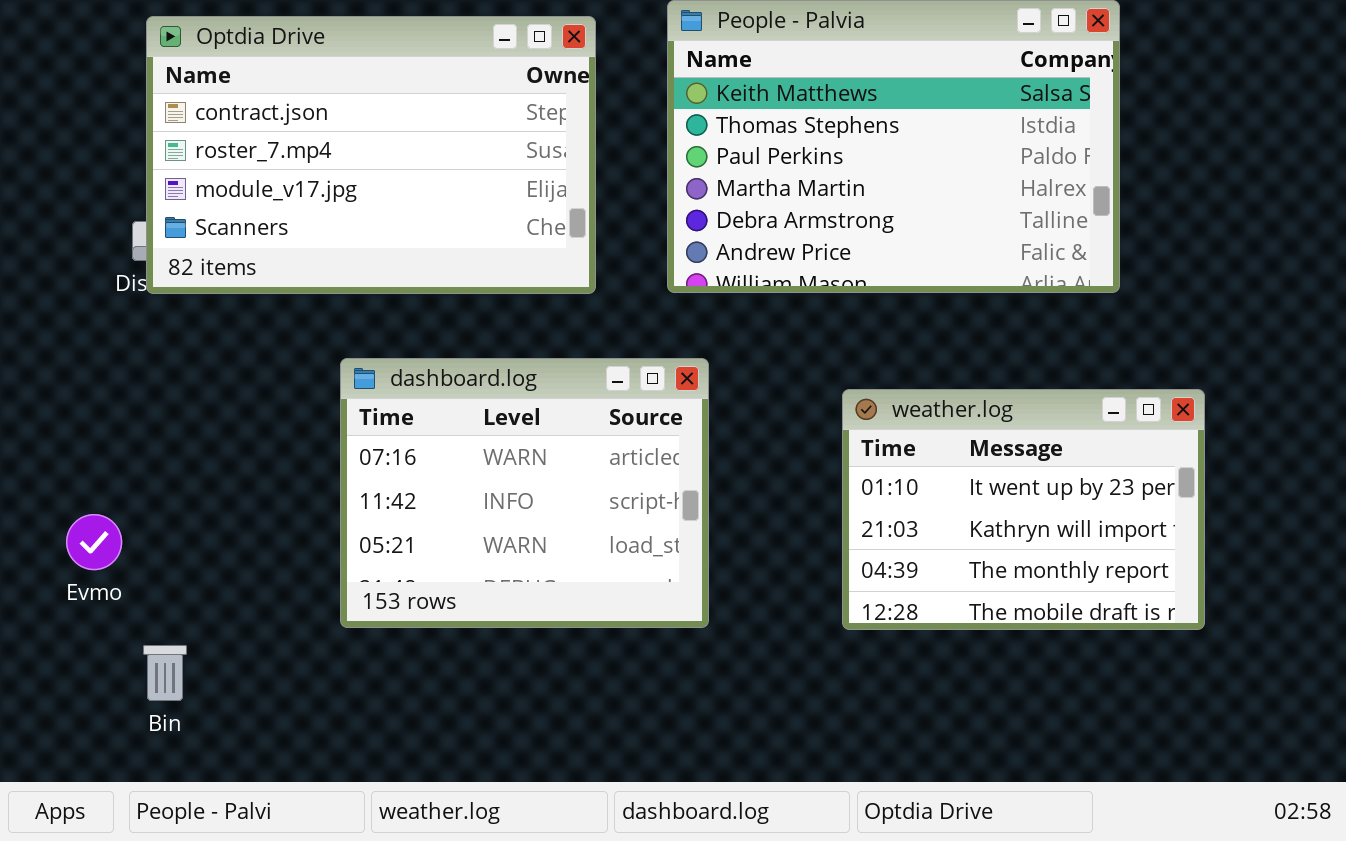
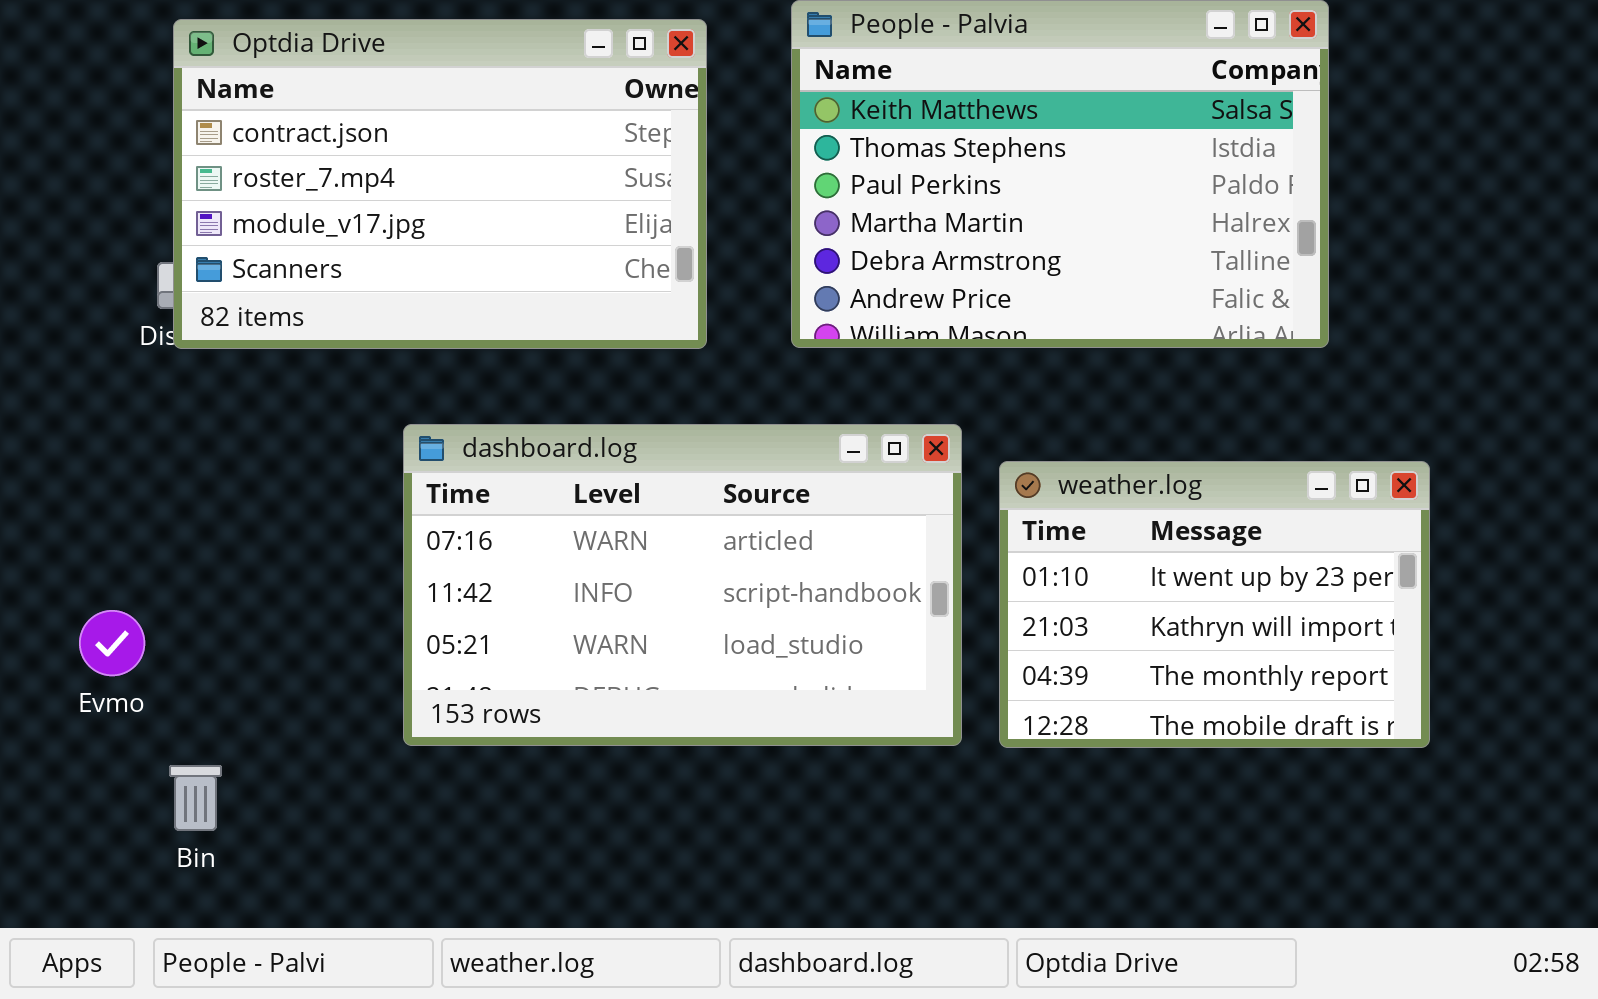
dashboard.log: [340,358,709,628] -> [403,424,962,746], resized

